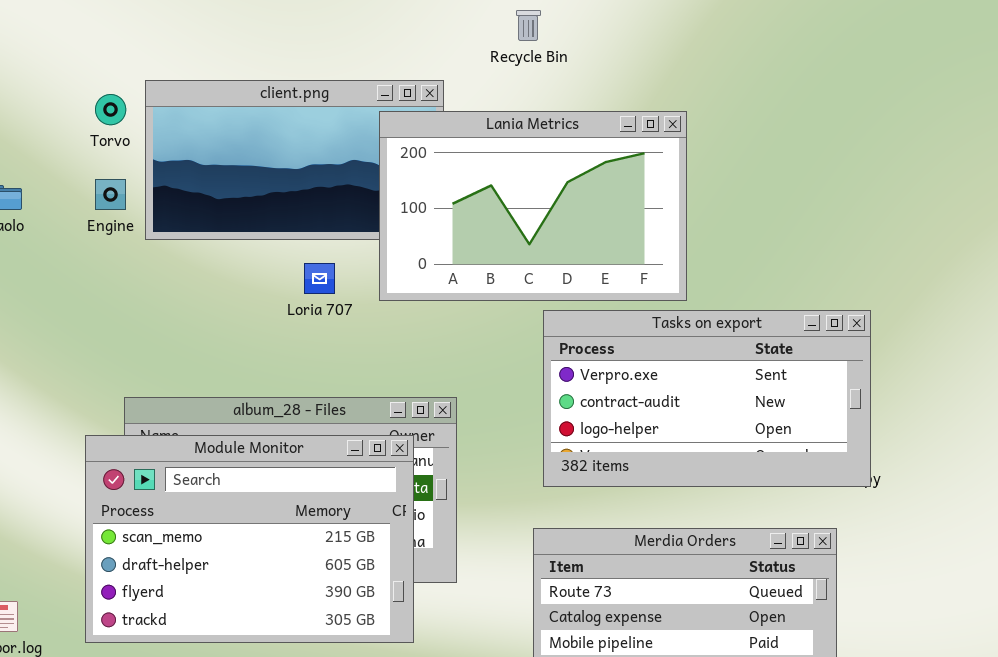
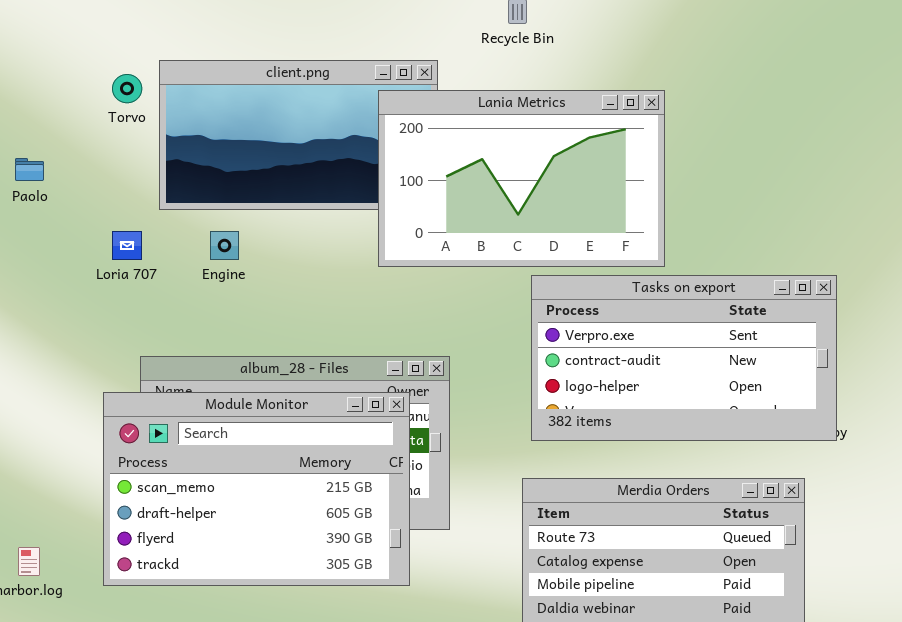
Engine: [95,179,126,210] -> [210,231,239,260], moved
Loria 707: [304,263,335,294] -> [112,231,142,260], moved

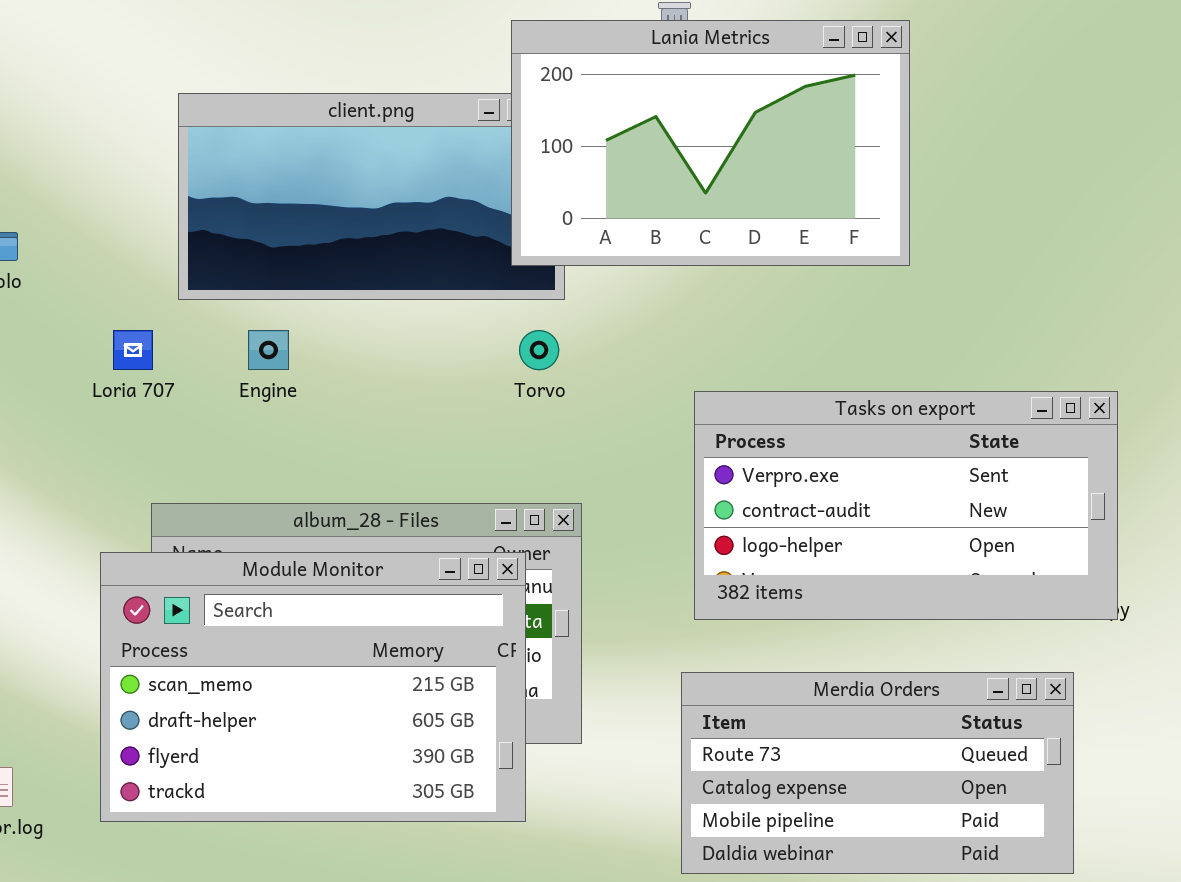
Torvo: [112,74,142,103] -> [519,330,559,370], moved
Lania Metrics: [378,90,665,267] -> [511,20,910,266], moved

